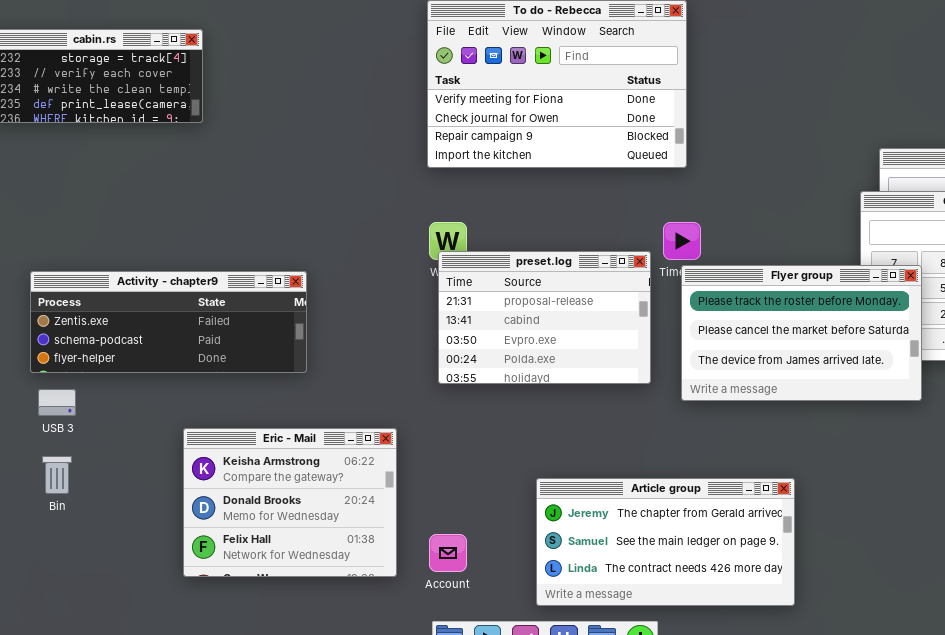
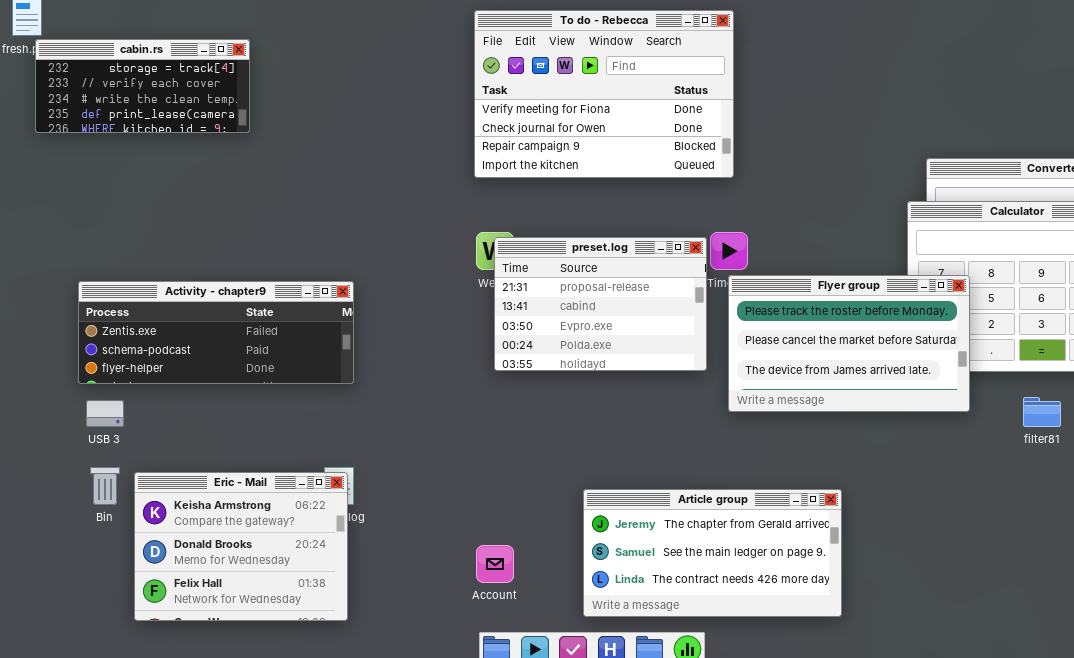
preset.log: [438,251,651,384] -> [494,237,707,371], moved
Eric - Mail: [183,428,397,577] -> [134,472,348,621], moved

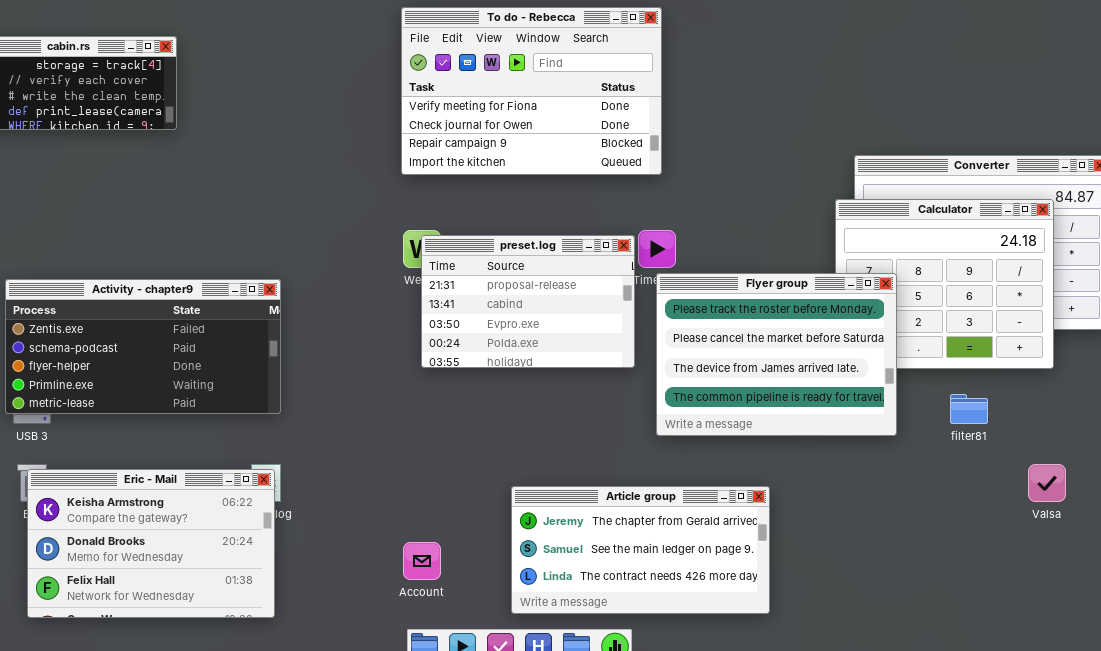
Flyer group: [728,275,970,412] -> [656,273,897,436], resized
Activity - chapter9: [78,281,354,384] -> [5,279,281,414], resized
Eric - Mail: [134,472,348,621] -> [27,469,275,618], resized

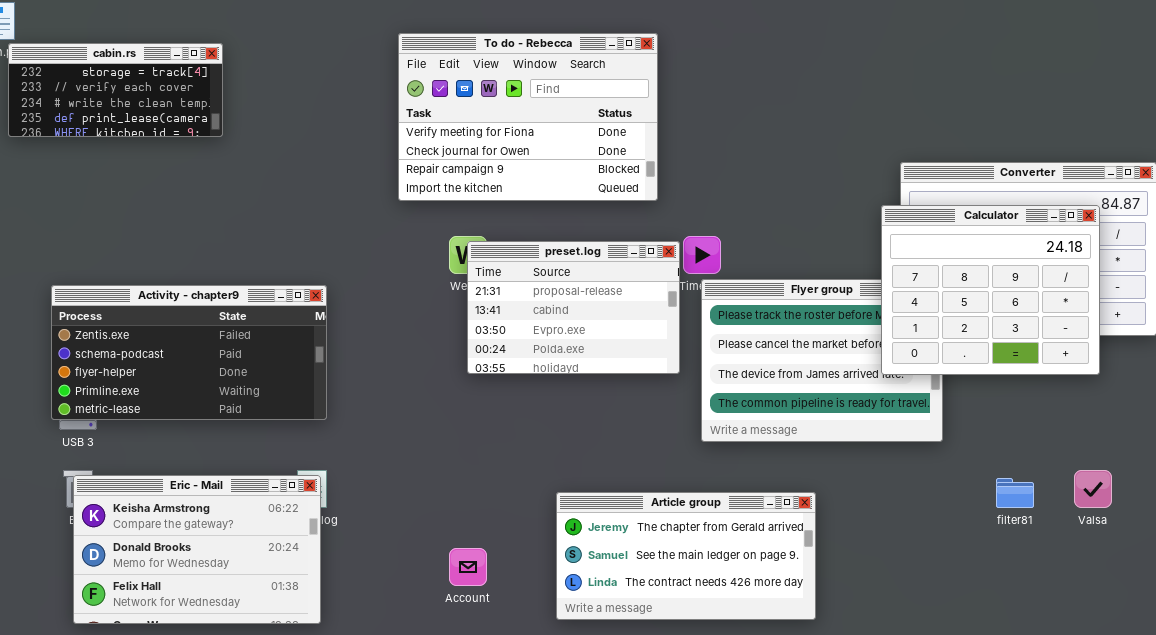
To do - Rebecca: [401,7,662,175] -> [398,33,658,201], moved
Calculator: [835,199,1054,369] -> [881,205,1100,375], raised
filter81: [950,394,988,424] -> [996,478,1034,508], moved

